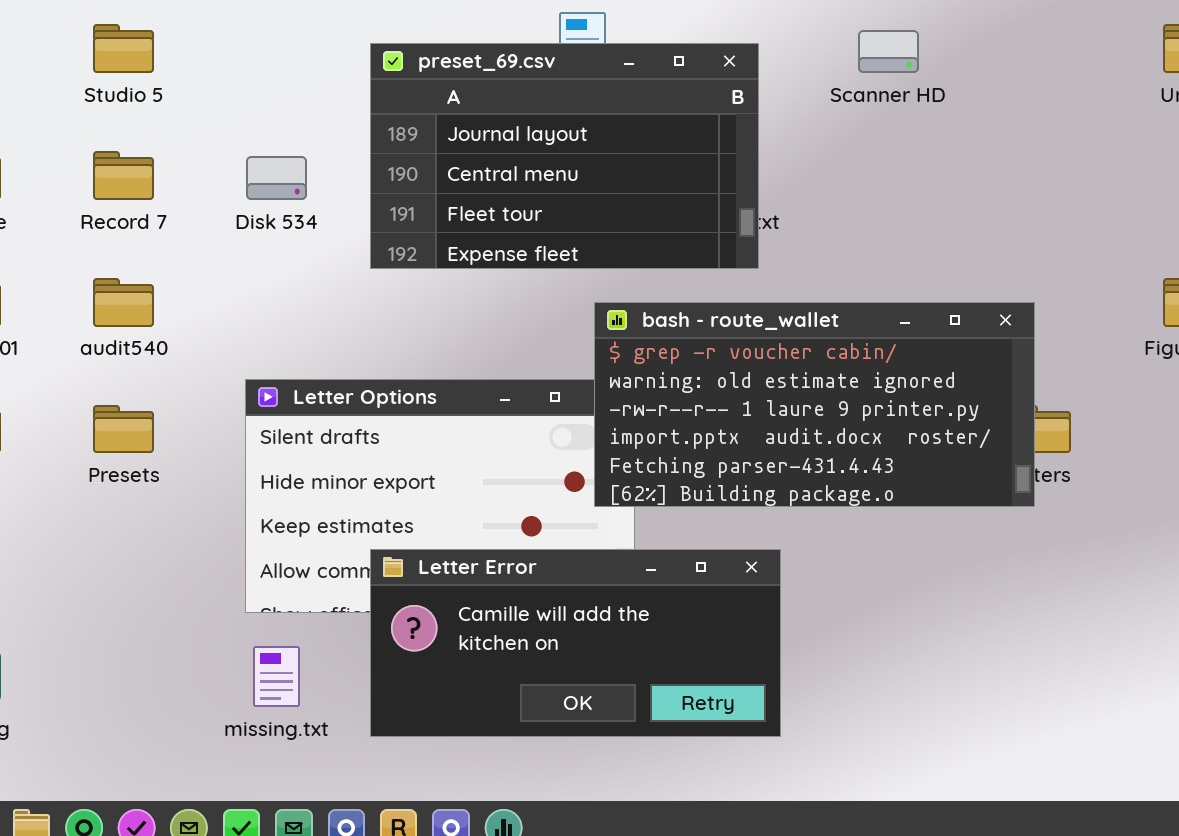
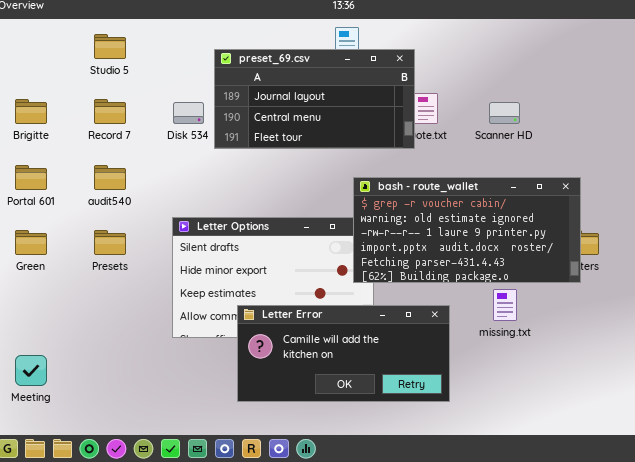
Scanner HD: [858,30,919,73] -> [489,102,520,124], moved
preset_69.csv: [370,43,759,269] -> [214,49,415,149], moved, resized
missing.txt: [253,646,300,707] -> [493,289,517,321], moved

